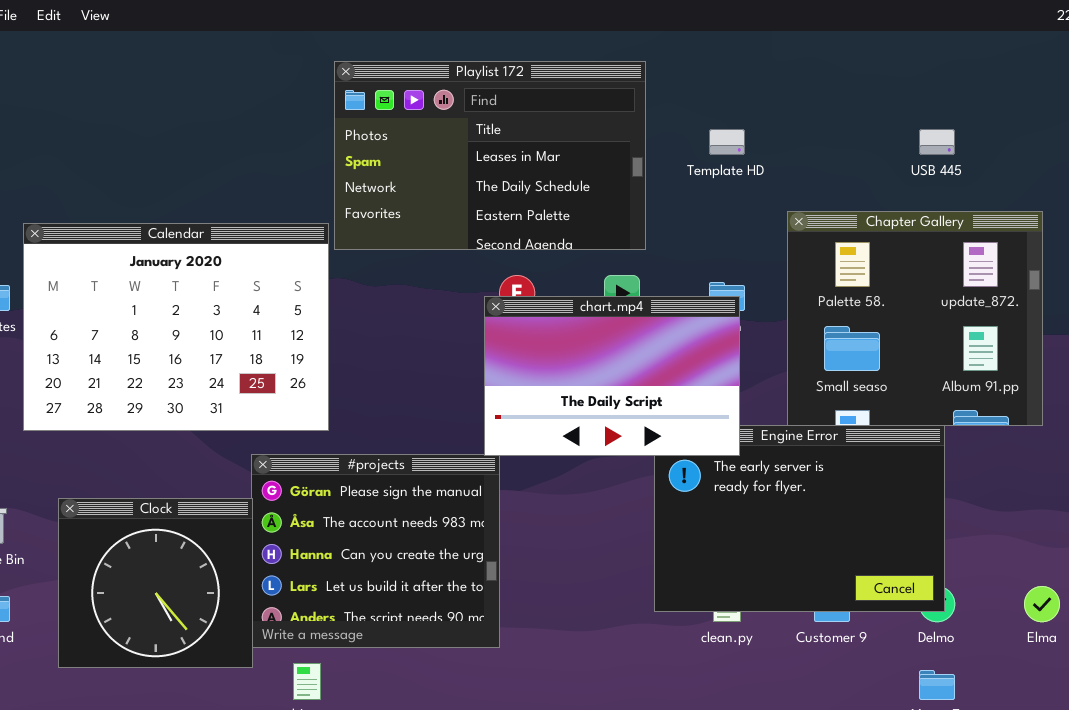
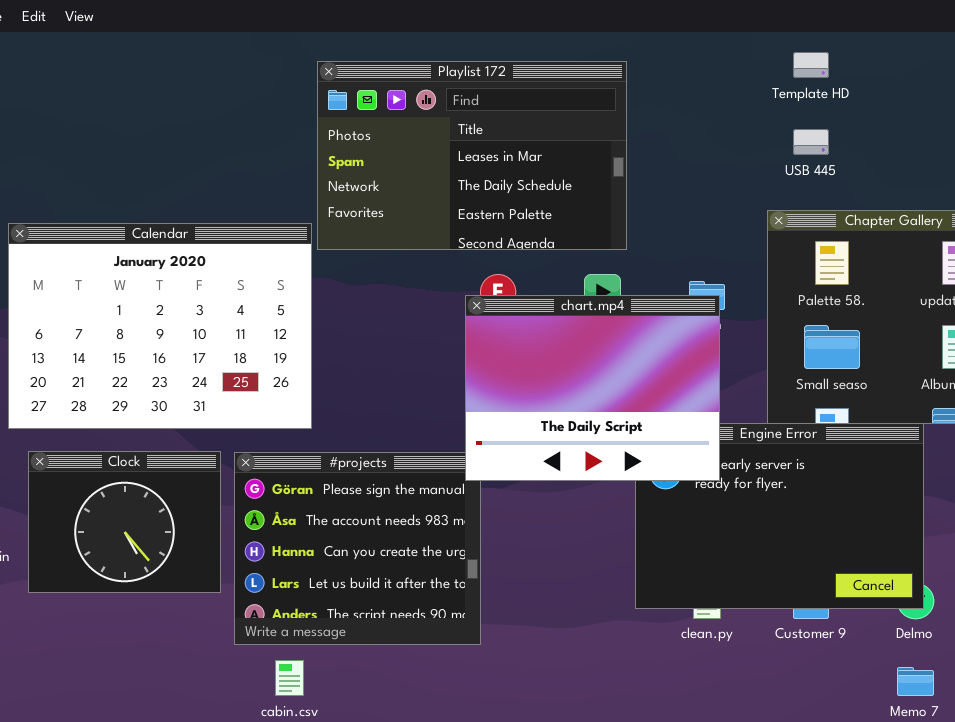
Template HD: [709,129,745,155] -> [793,52,829,78], moved
USB 445: [919,129,955,155] -> [793,129,829,155], moved
chart.mp4: [484,296,740,456] -> [465,295,720,481], resized
Clock: [58,498,253,668] -> [28,451,221,593], moved, resized

